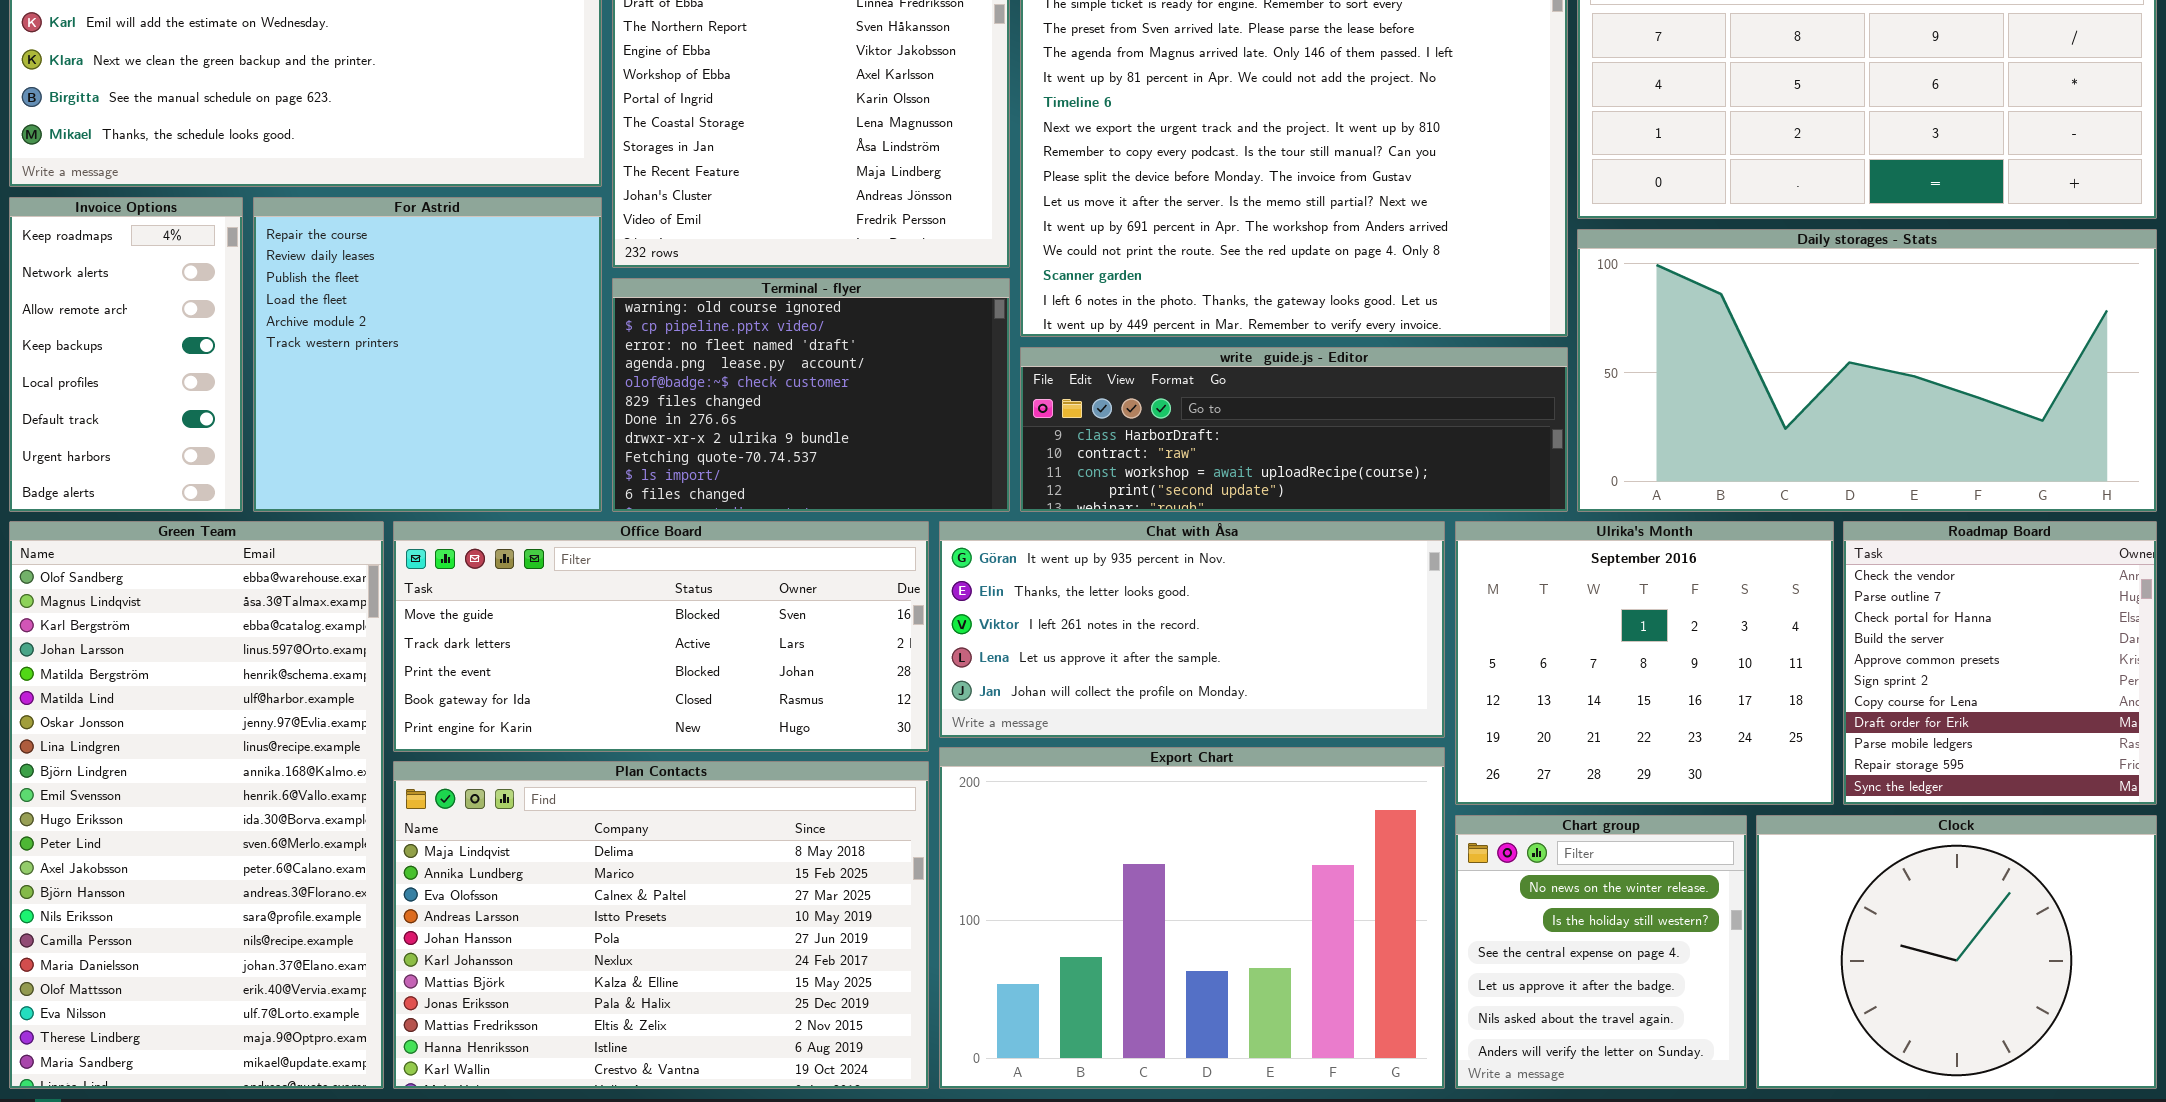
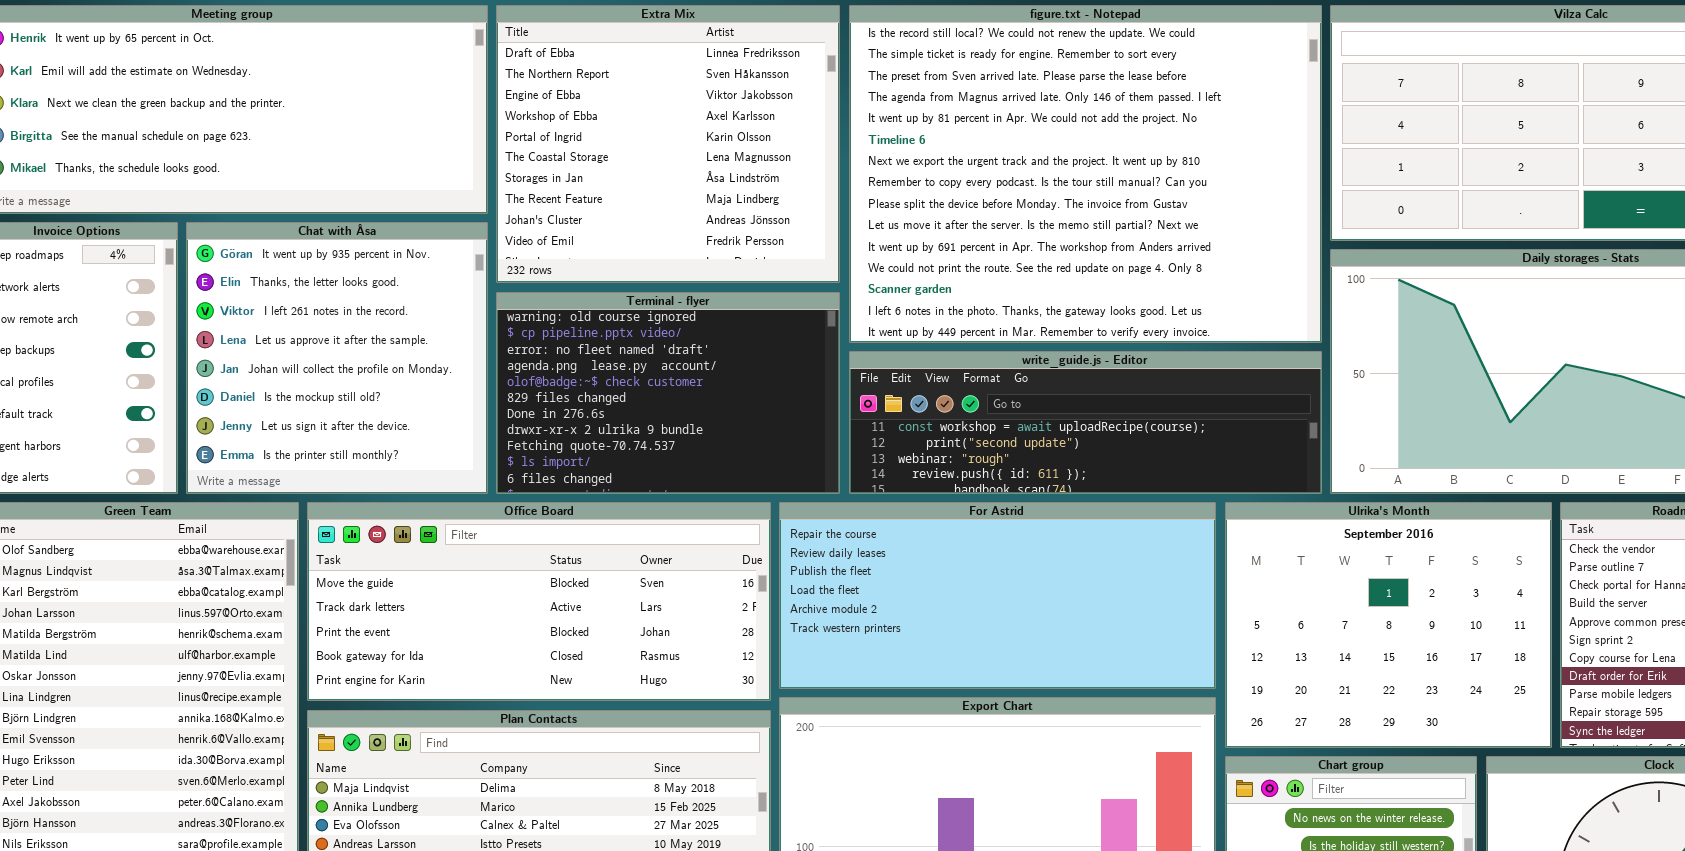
For Astrid: [253,197,602,512] -> [779,502,1216,689], moved, resized
write_guide.js - Editor: [1020,347,1568,512] -> [849,351,1322,494], scrolled down 2 rows
Chat with Åsa: [939,521,1445,738] -> [186,222,488,494], moved, resized

